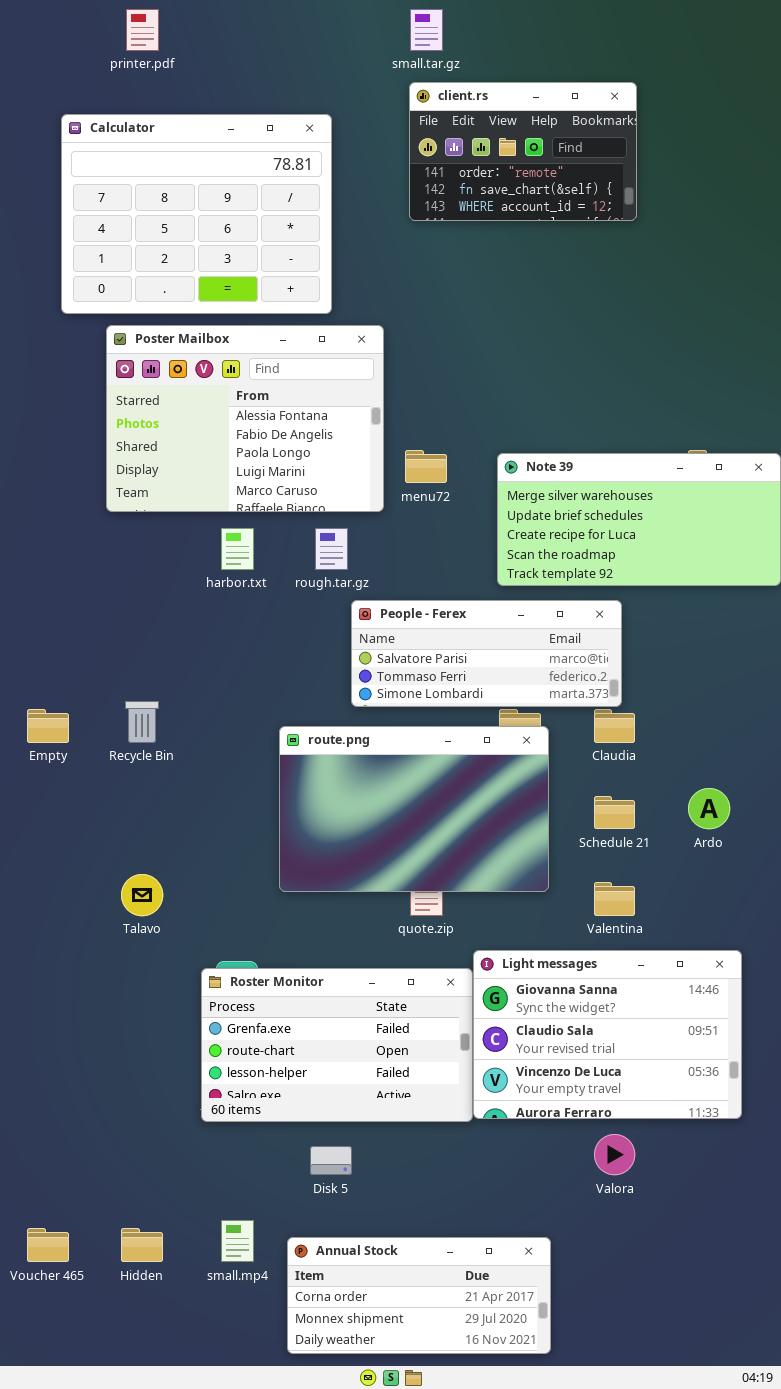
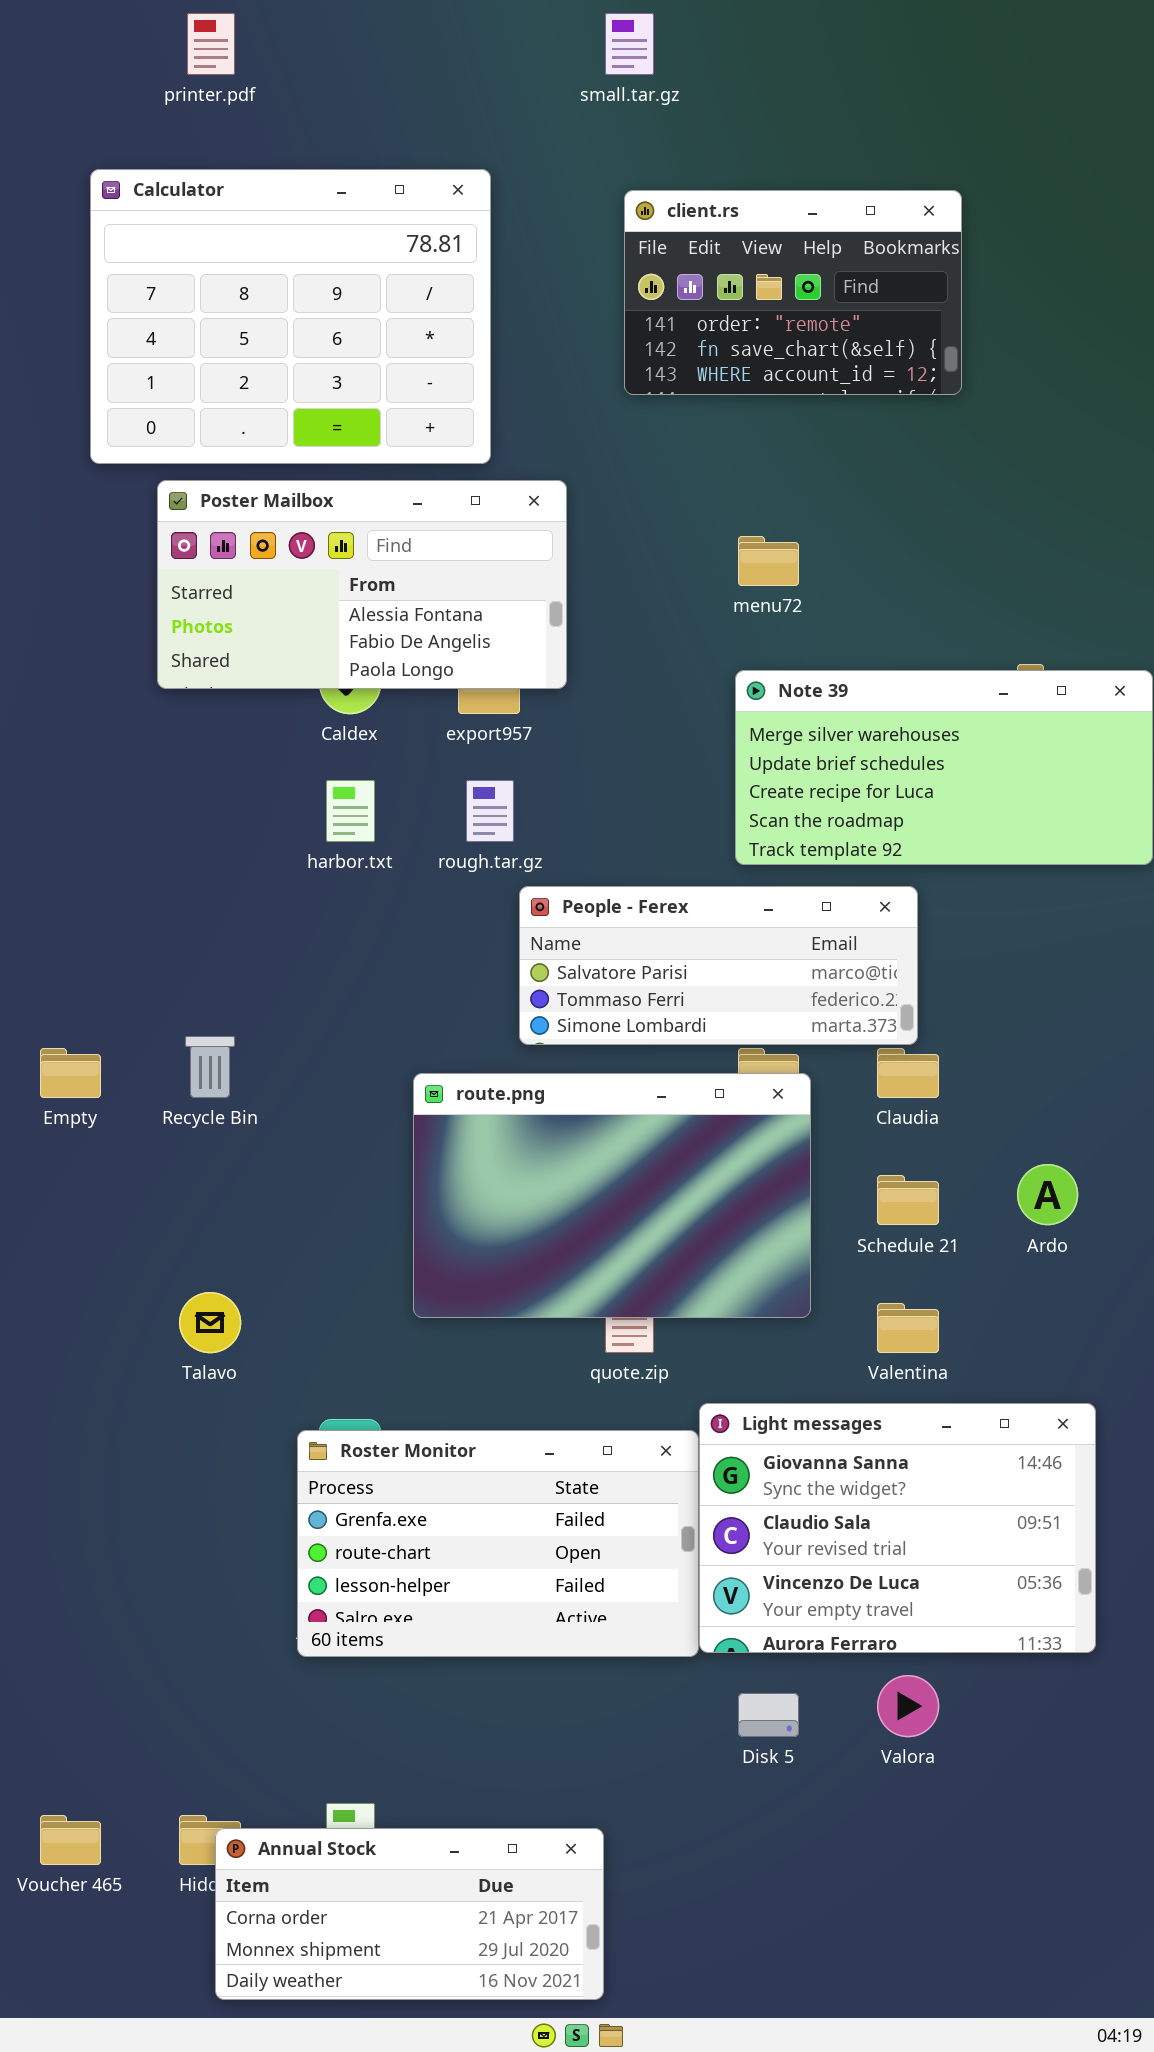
client.rs: [409,82,637,221] -> [624,190,962,395], moved
Poster Mailbox: [106,325,384,512] -> [157,480,567,689], resized
menu72: [405,450,447,483] -> [738,536,799,586], moved
Disk 5: [310,1146,352,1175] -> [738,1693,799,1737], moved
Annual Stock: [287,1237,551,1354] -> [215,1828,604,2000], moved

